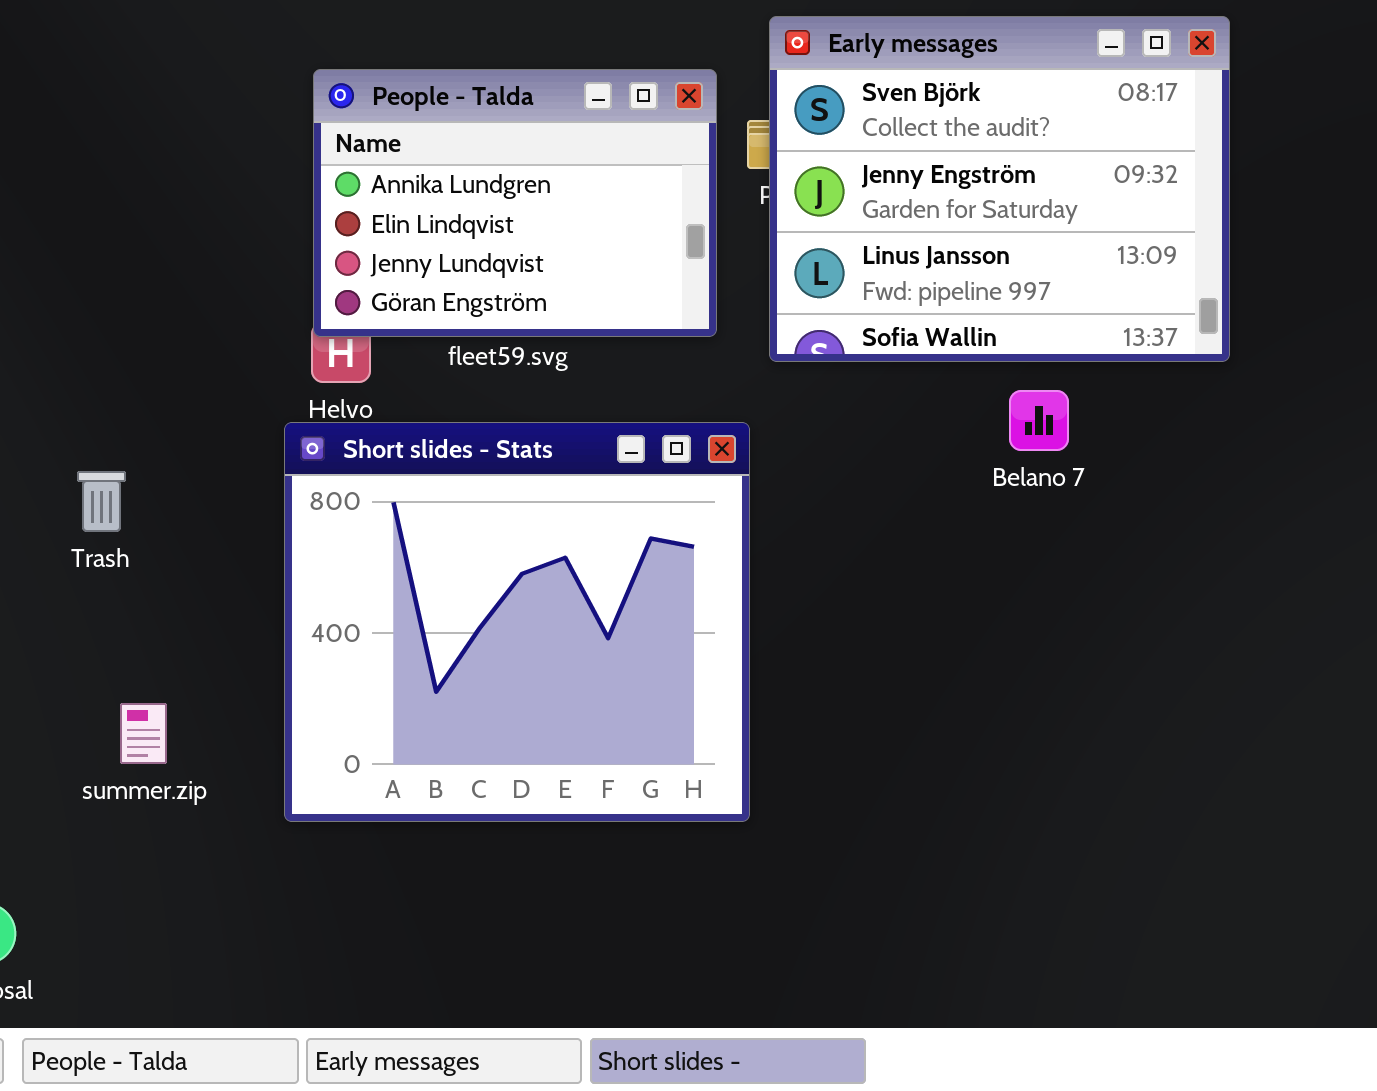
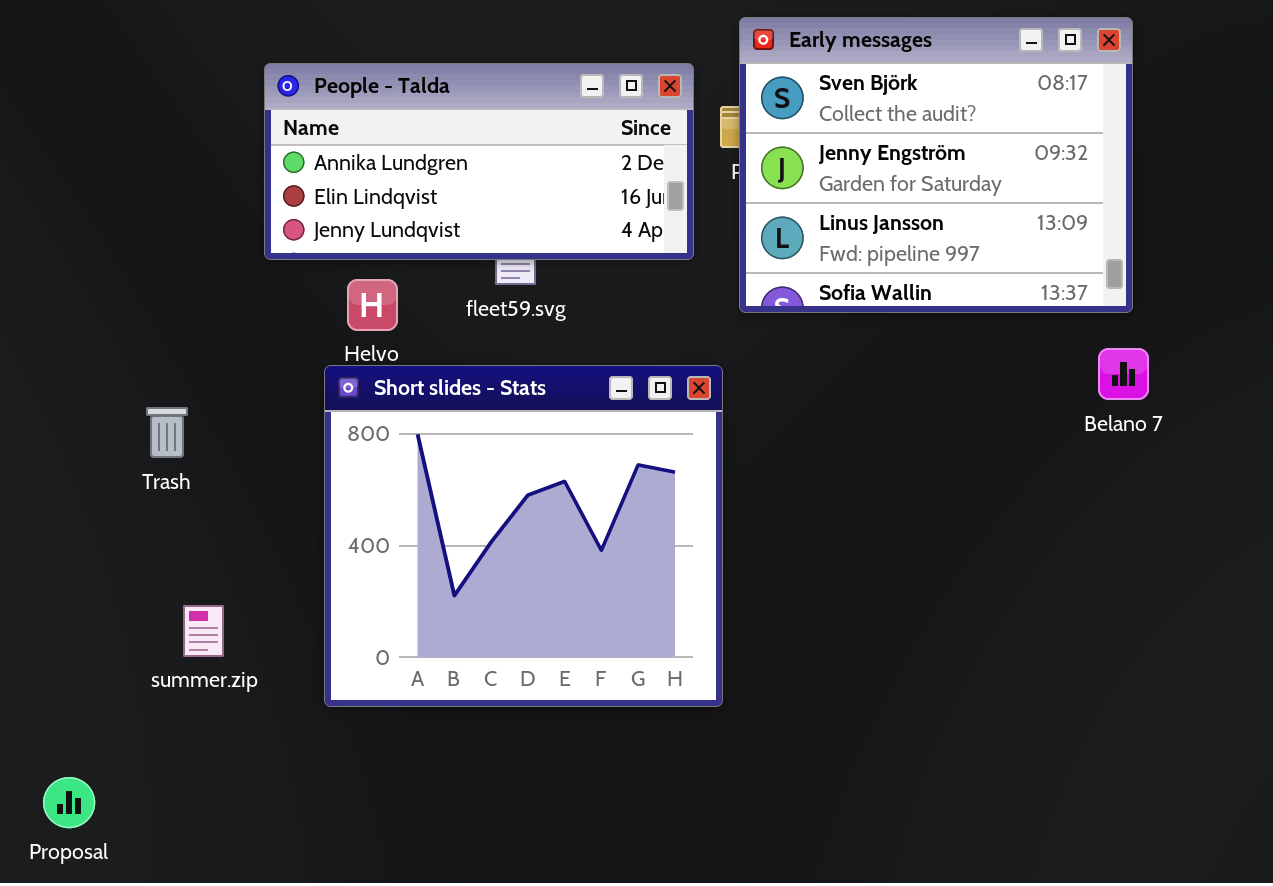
People - Talda: [313,69,717,337] -> [264,63,694,260], resized
Belano 7: [1009,390,1069,451] -> [1098,348,1149,400], moved

